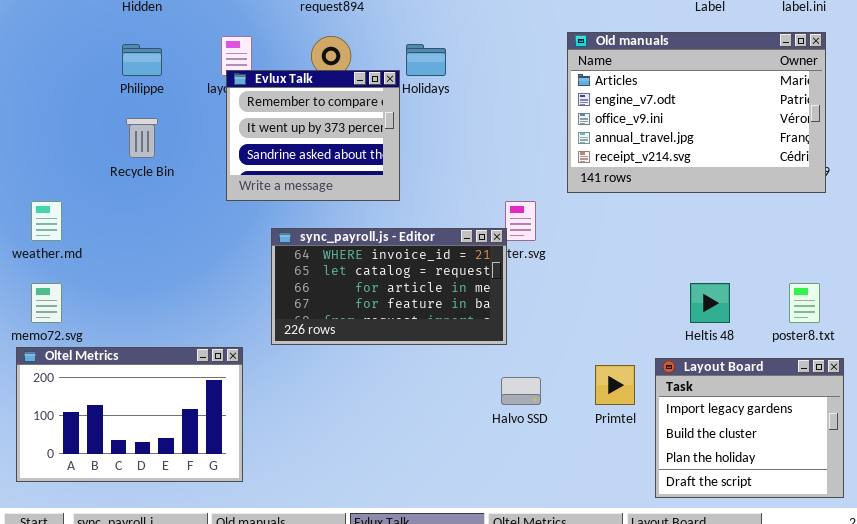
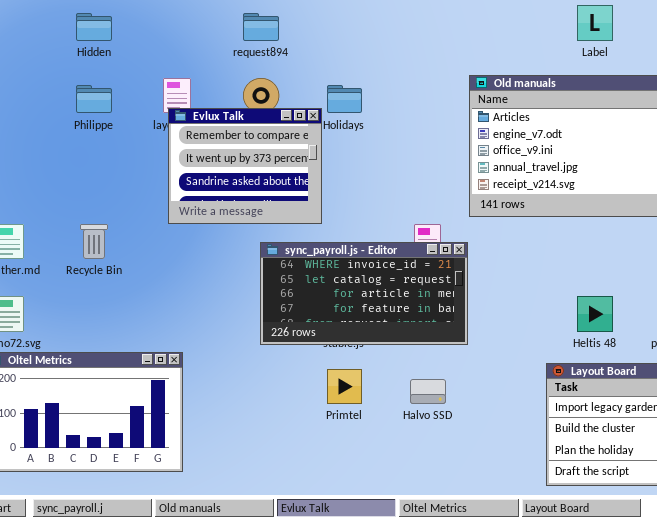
Recycle Bin: [126,118,158,158] -> [80,224,108,259], moved
sync_payroll.js - Editor: [271,228,507,345] -> [260,242,468,345], moved
Primtel: [595,365,635,405] -> [327,369,362,404], moved

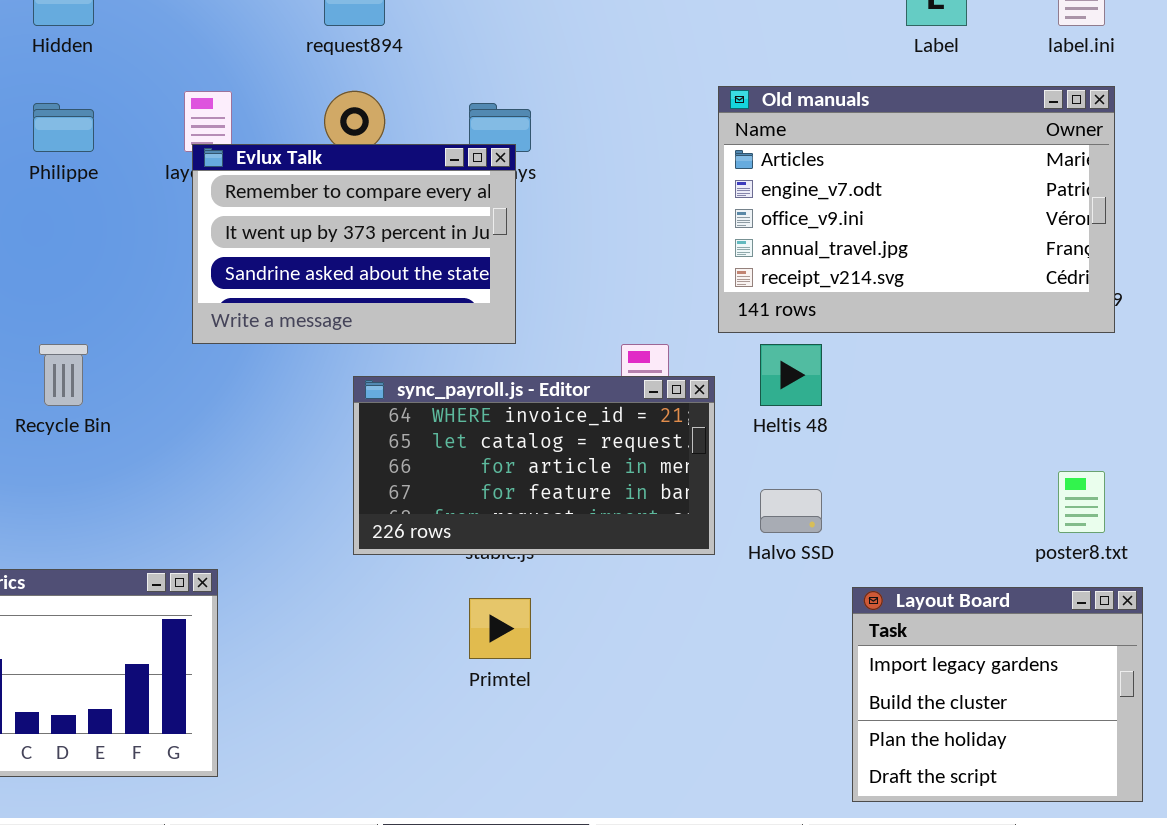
Evlux Talk: [168,108,322,224] -> [192,144,516,344], resized
Heltis 48: [577,296,613,332] -> [760,344,822,406], moved
Halvo SSD: [410,379,446,404] -> [760,489,822,533], moved

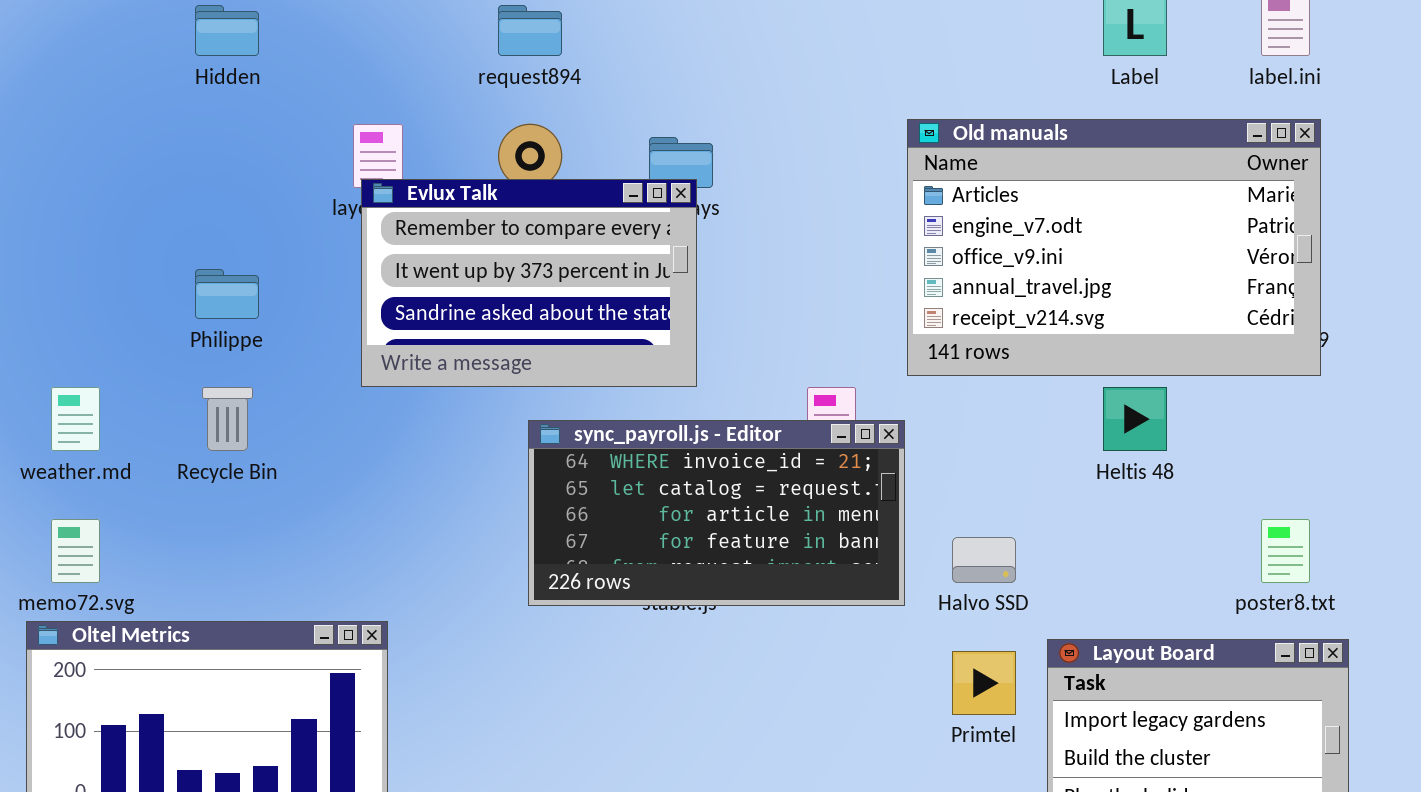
Philippe: [33,103,94,152] -> [195,269,259,319], moved
Heltis 48: [760,344,822,406] -> [1103,387,1167,451], moved
Primtel: [469,598,531,659] -> [952,651,1016,715], moved

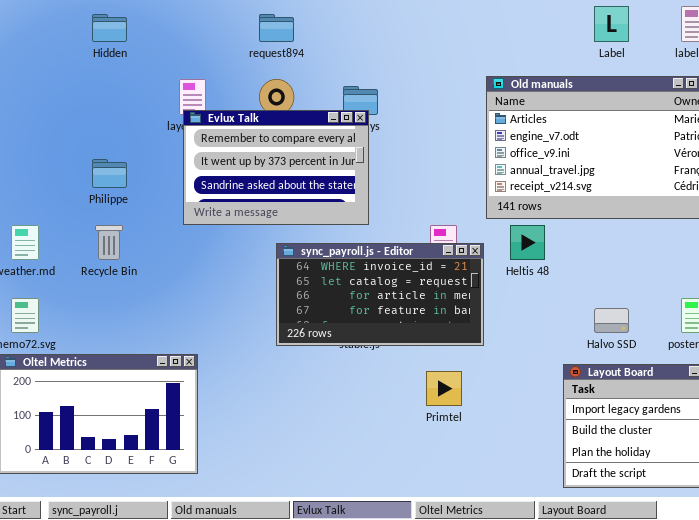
Heltis 48: [1103,387,1167,451] -> [510,225,545,260], moved
Halvo SSD: [952,537,1016,583] -> [594,308,629,333], moved
Primtel: [952,651,1016,715] -> [426,371,462,406], moved

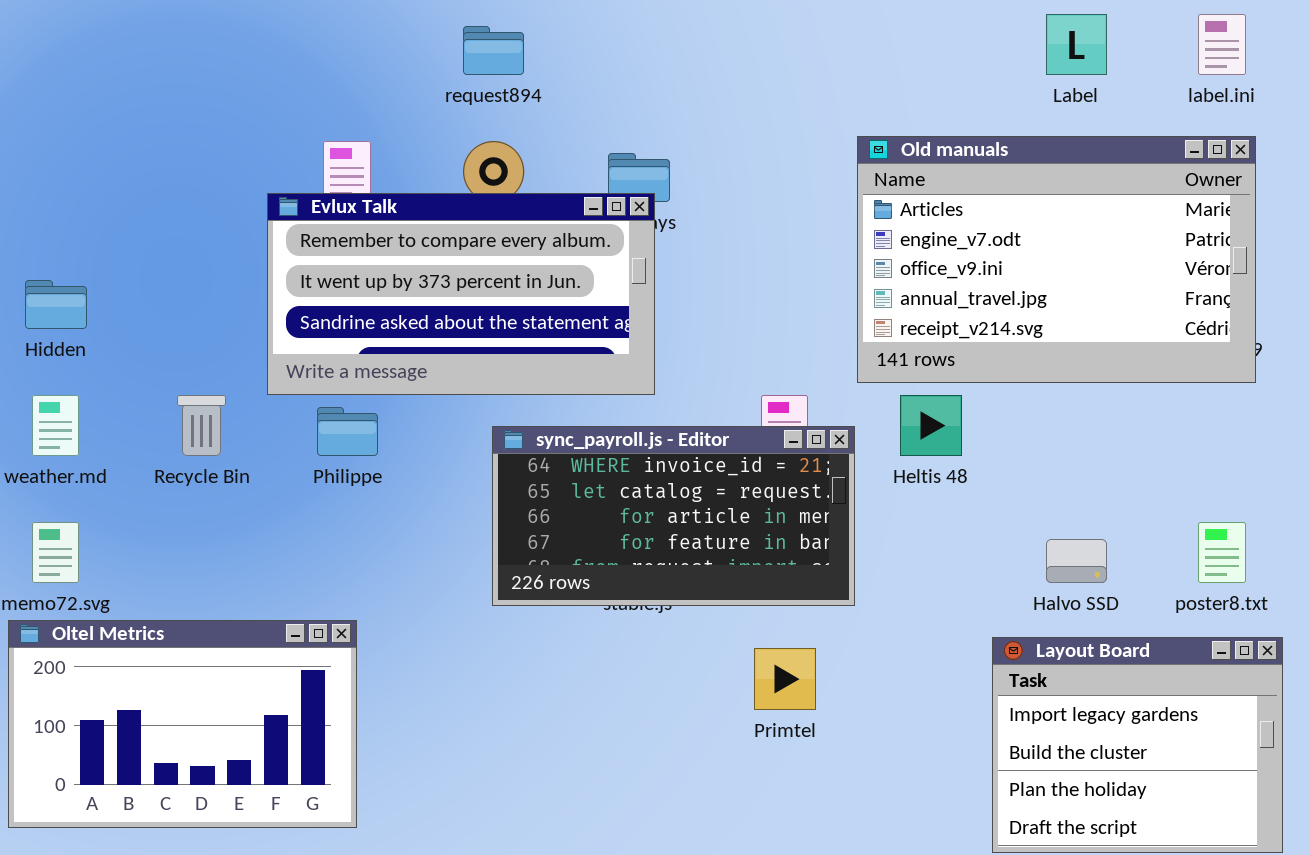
Hidden: [92,14,127,42] -> [25,280,87,329], moved
Evlux Talk: [183,110,369,225] -> [267,193,655,395], resized
Philippe: [92,159,127,188] -> [317,407,378,456], moved

